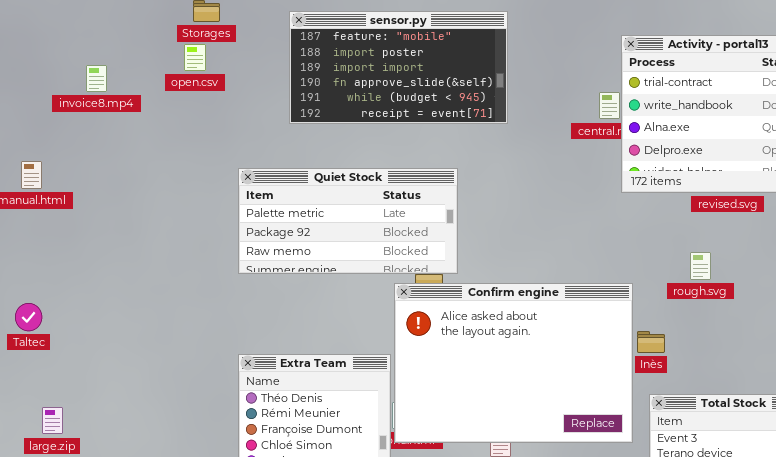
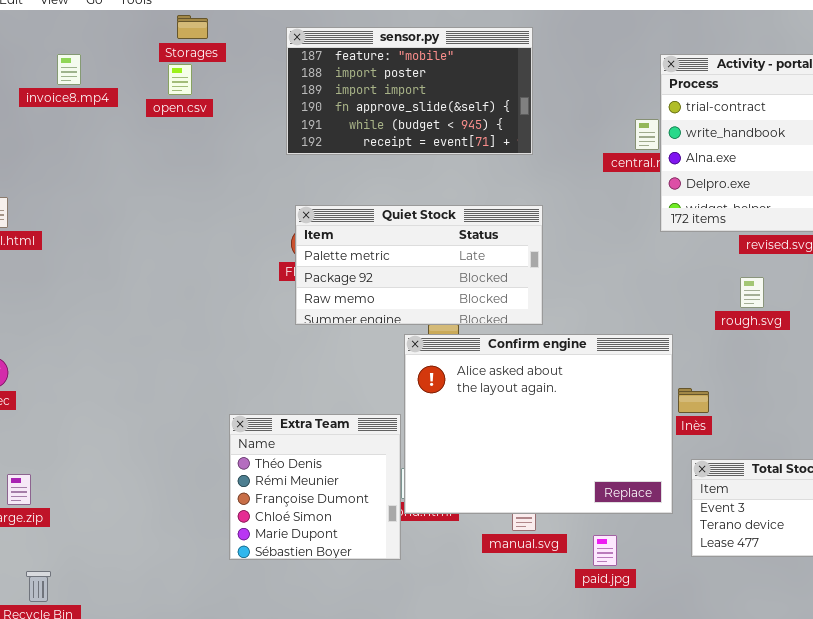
invoice8.mp4: [86,65,107,92] -> [57,54,81,85], moved
Quiet Stock: [238,168,458,274] -> [295,205,543,325], moved
rough.svg: [690,252,711,280] -> [740,277,764,308], moved

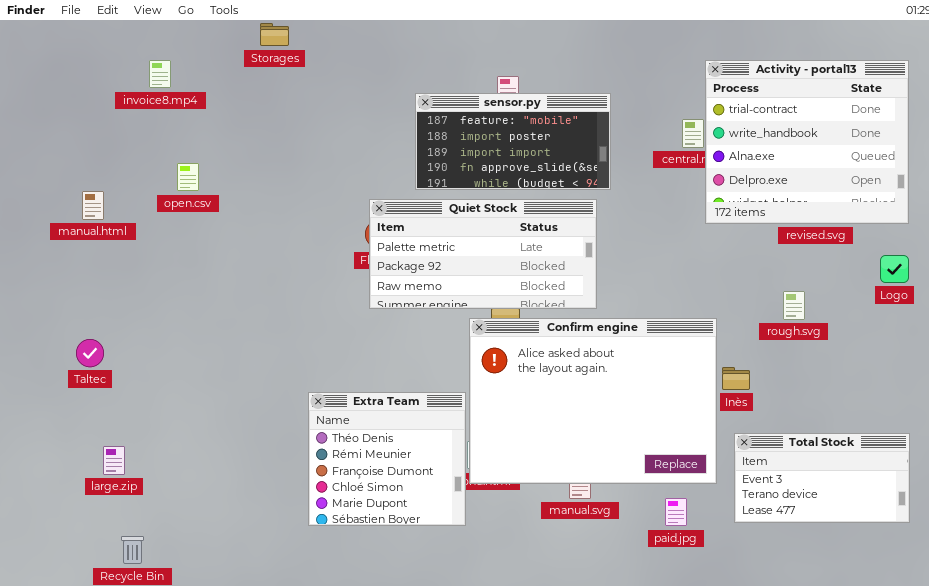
sensor.py: [286,27,533,155] -> [415,93,611,190], moved, resized
open.csv: [168,64,192,95] -> [177,163,199,191], moved
rough.svg: [740,277,764,308] -> [783,291,805,320], moved
paid.jpg: [593,535,617,566] -> [665,498,687,526], moved

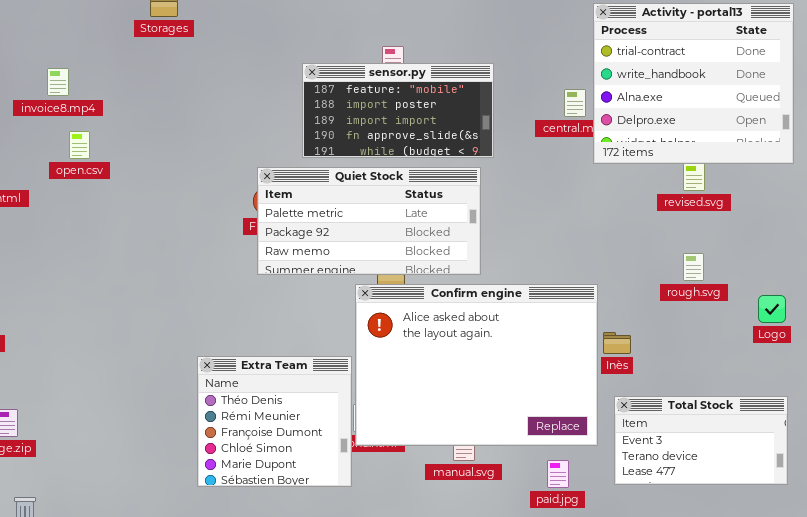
invoice8.mp4: [149,60,171,88] -> [47,68,69,96], moved
Activity - portal13: [705,60,909,224] -> [593,3,794,164], moved
Logo: [880,255,909,283] -> [758,295,786,323], moved
rough.svg: [783,291,805,320] -> [683,253,704,281], moved

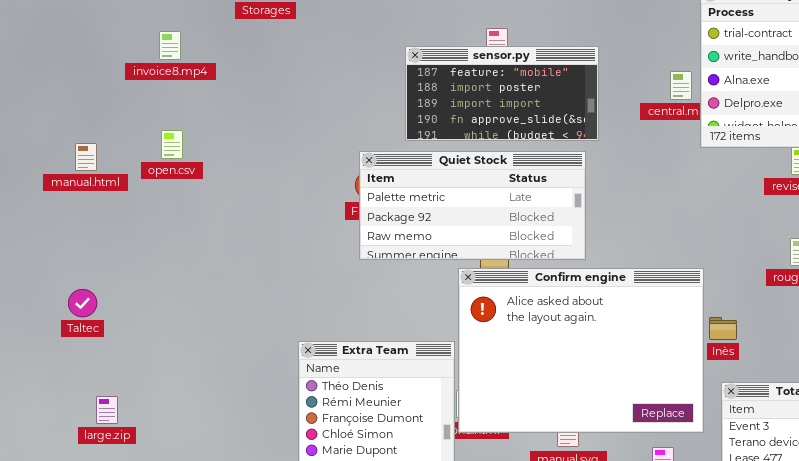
invoice8.mp4: [47,68,69,96] -> [159,31,181,60], moved
open.csv: [69,131,90,159] -> [161,130,183,159], moved

